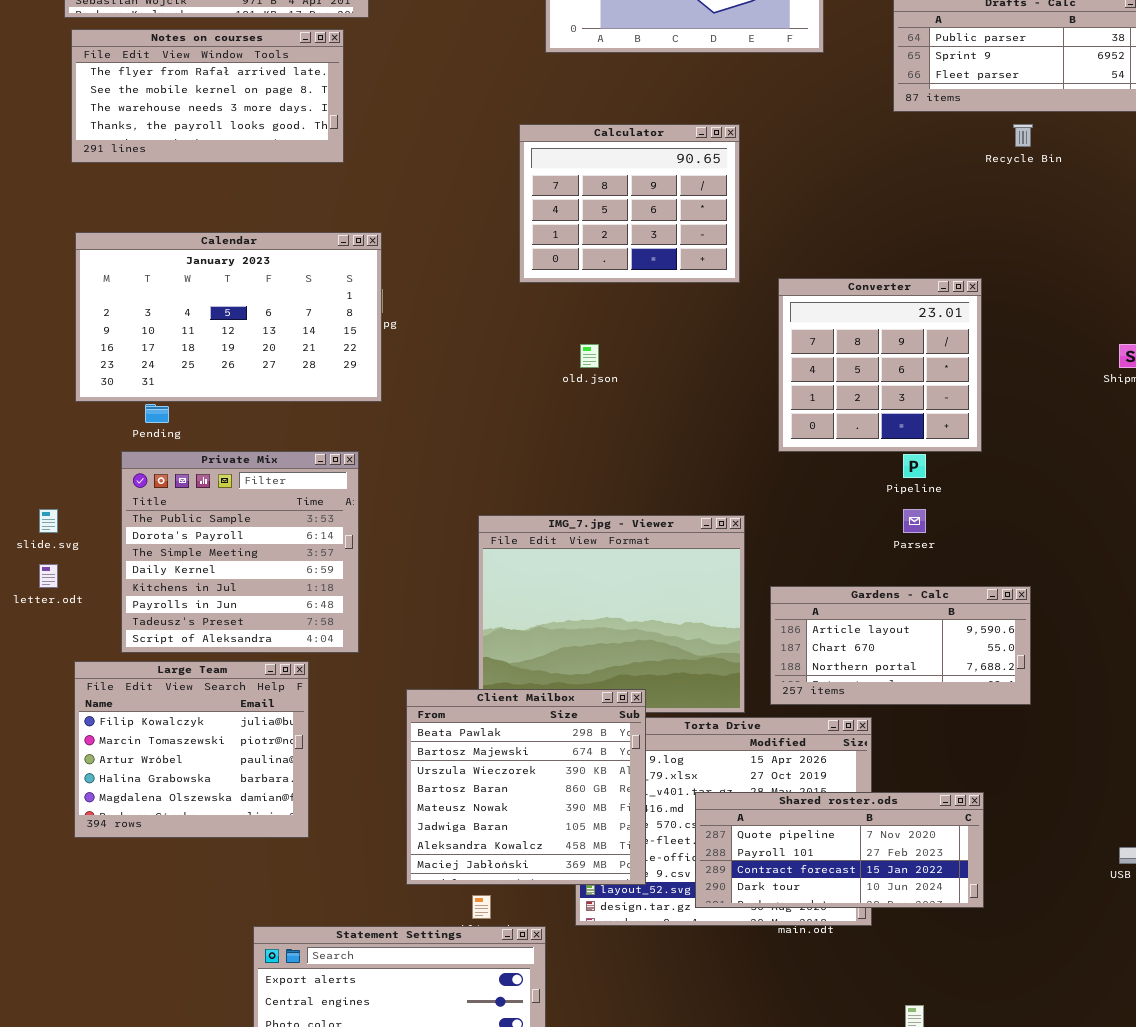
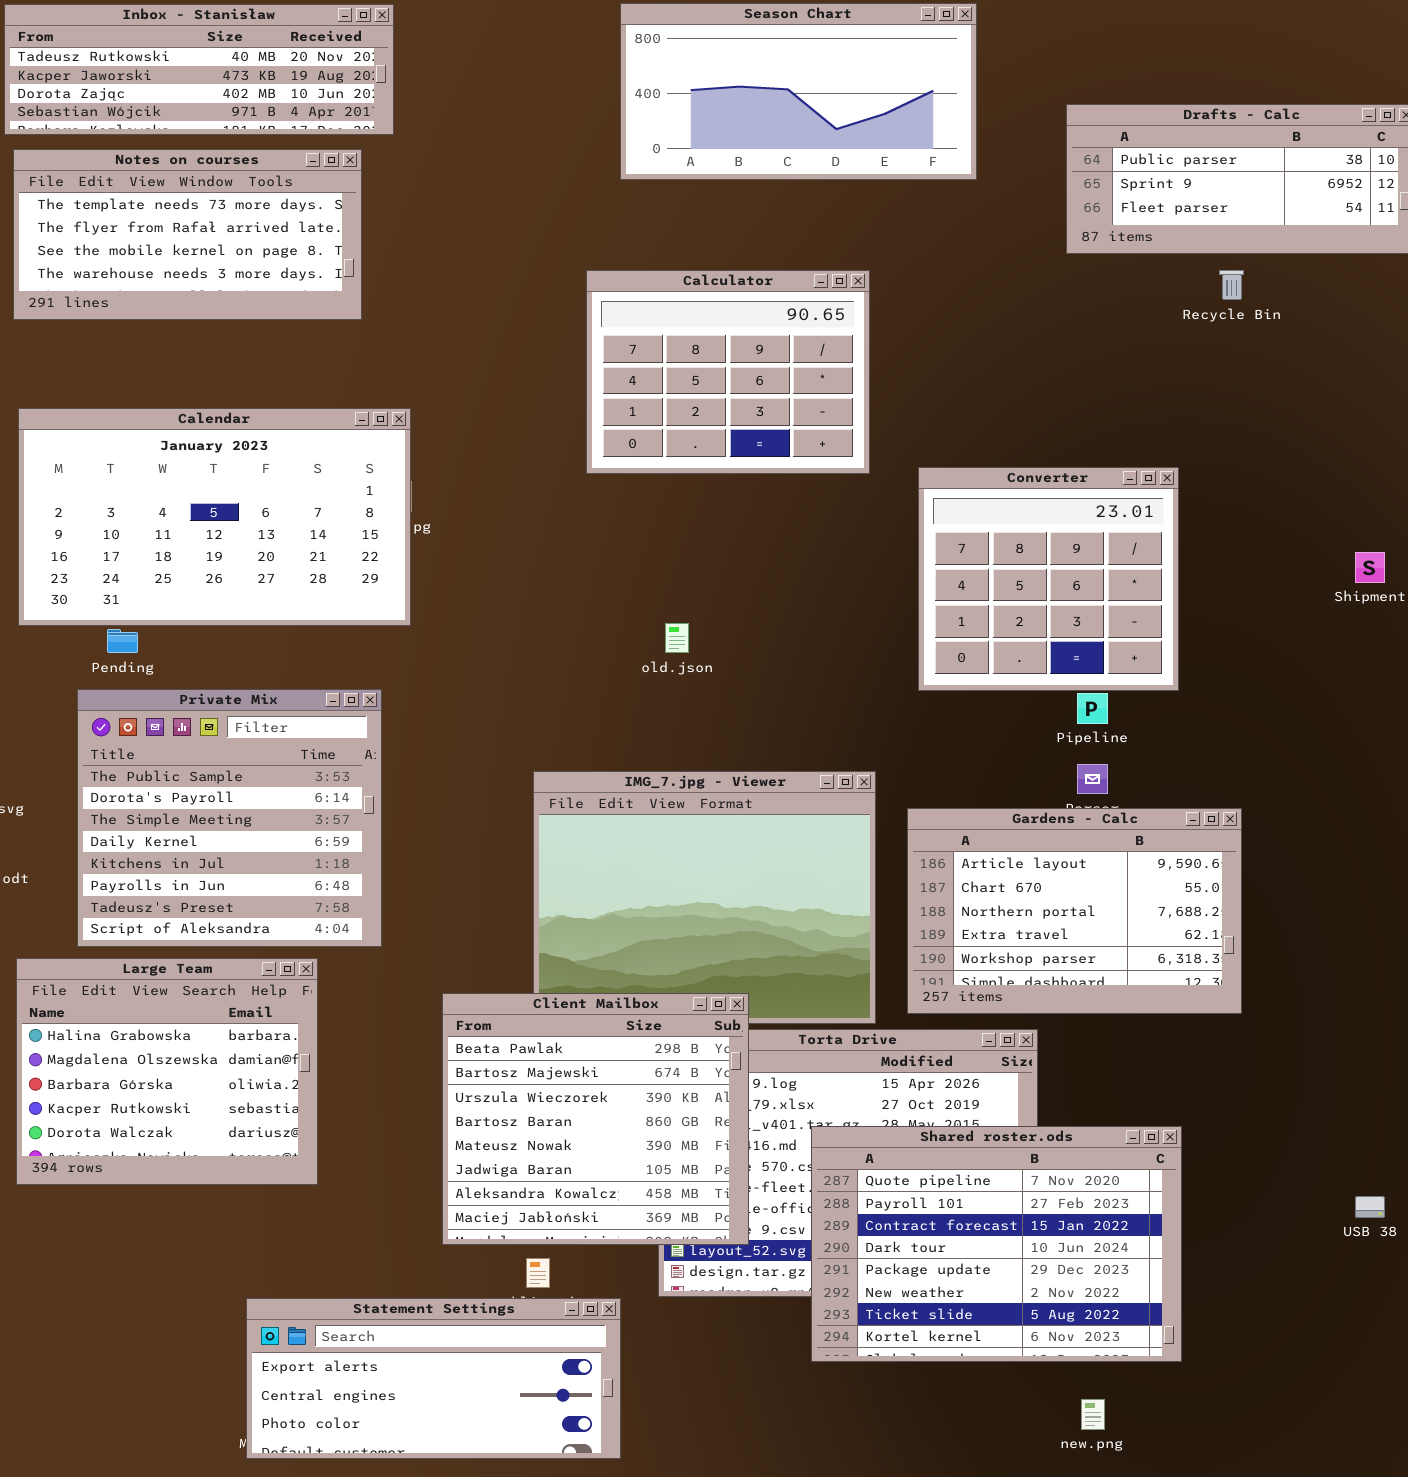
Notes on courses: [71,29,344,163] -> [13,149,362,320], scrolled up 1 row
old.json: [580,344,599,368] -> [665,623,689,653], moved
Gardens - Calc: [770,586,1031,705] -> [907,808,1242,1014], resized
Large Team: [74,661,309,838] -> [16,958,318,1185], scrolled down 3 rows
Shared roster.ods: [695,792,984,908] -> [811,1126,1182,1362], resized

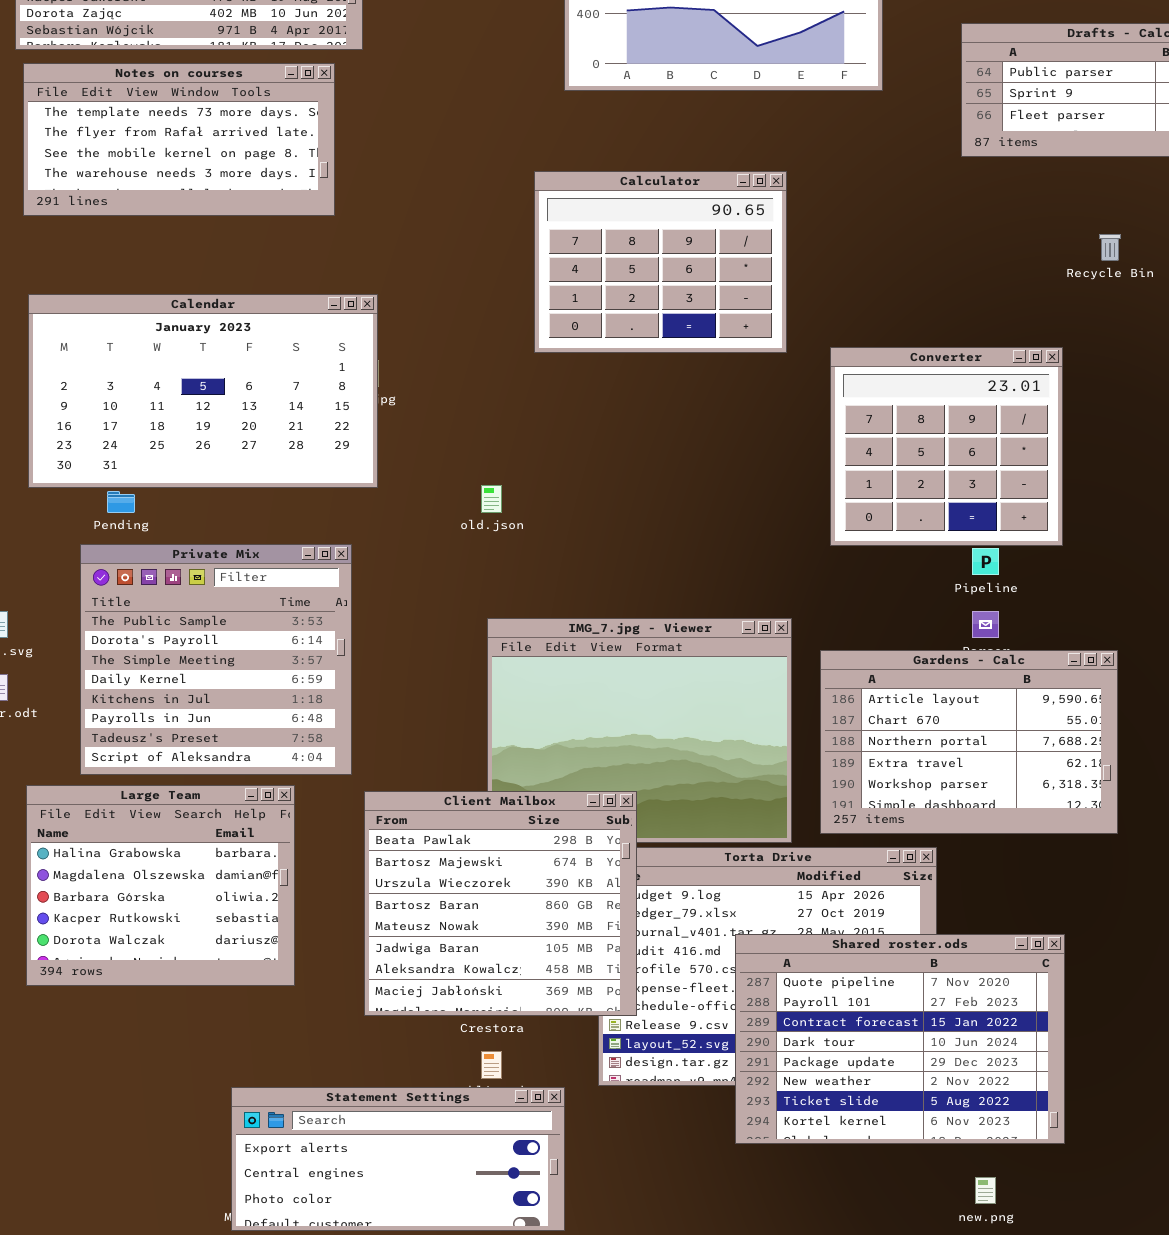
Recycle Bin: [1219,270,1244,300] -> [1099,234,1121,261], moved
old.json: [665,623,689,653] -> [481,485,502,513], moved
Client Mailbox: [442,993,749,1245] -> [364,791,637,1016], moved

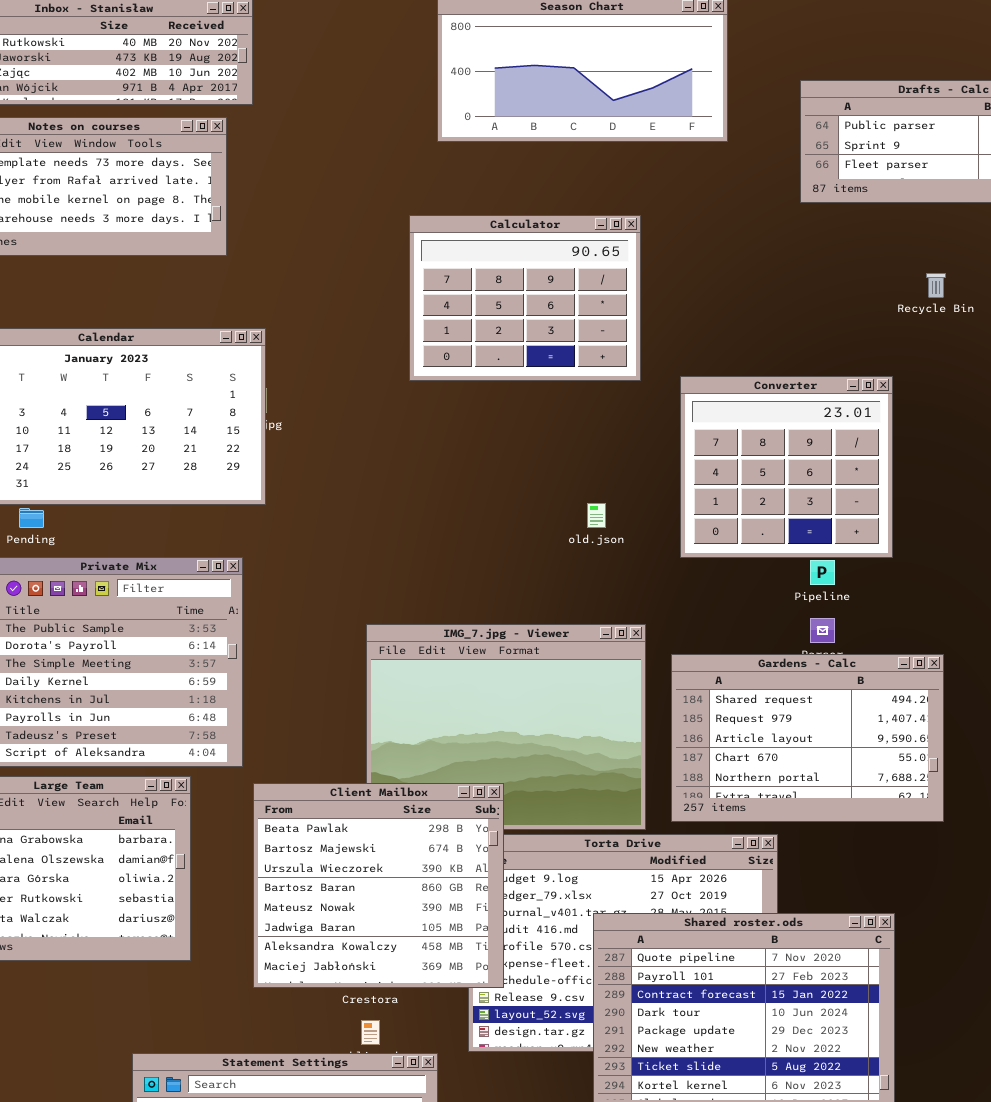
old.json: [481,485,502,513] -> [587,503,606,528], moved
Gardens - Calc: [820,650,1118,834] -> [671,654,944,822], scrolled up 2 rows

